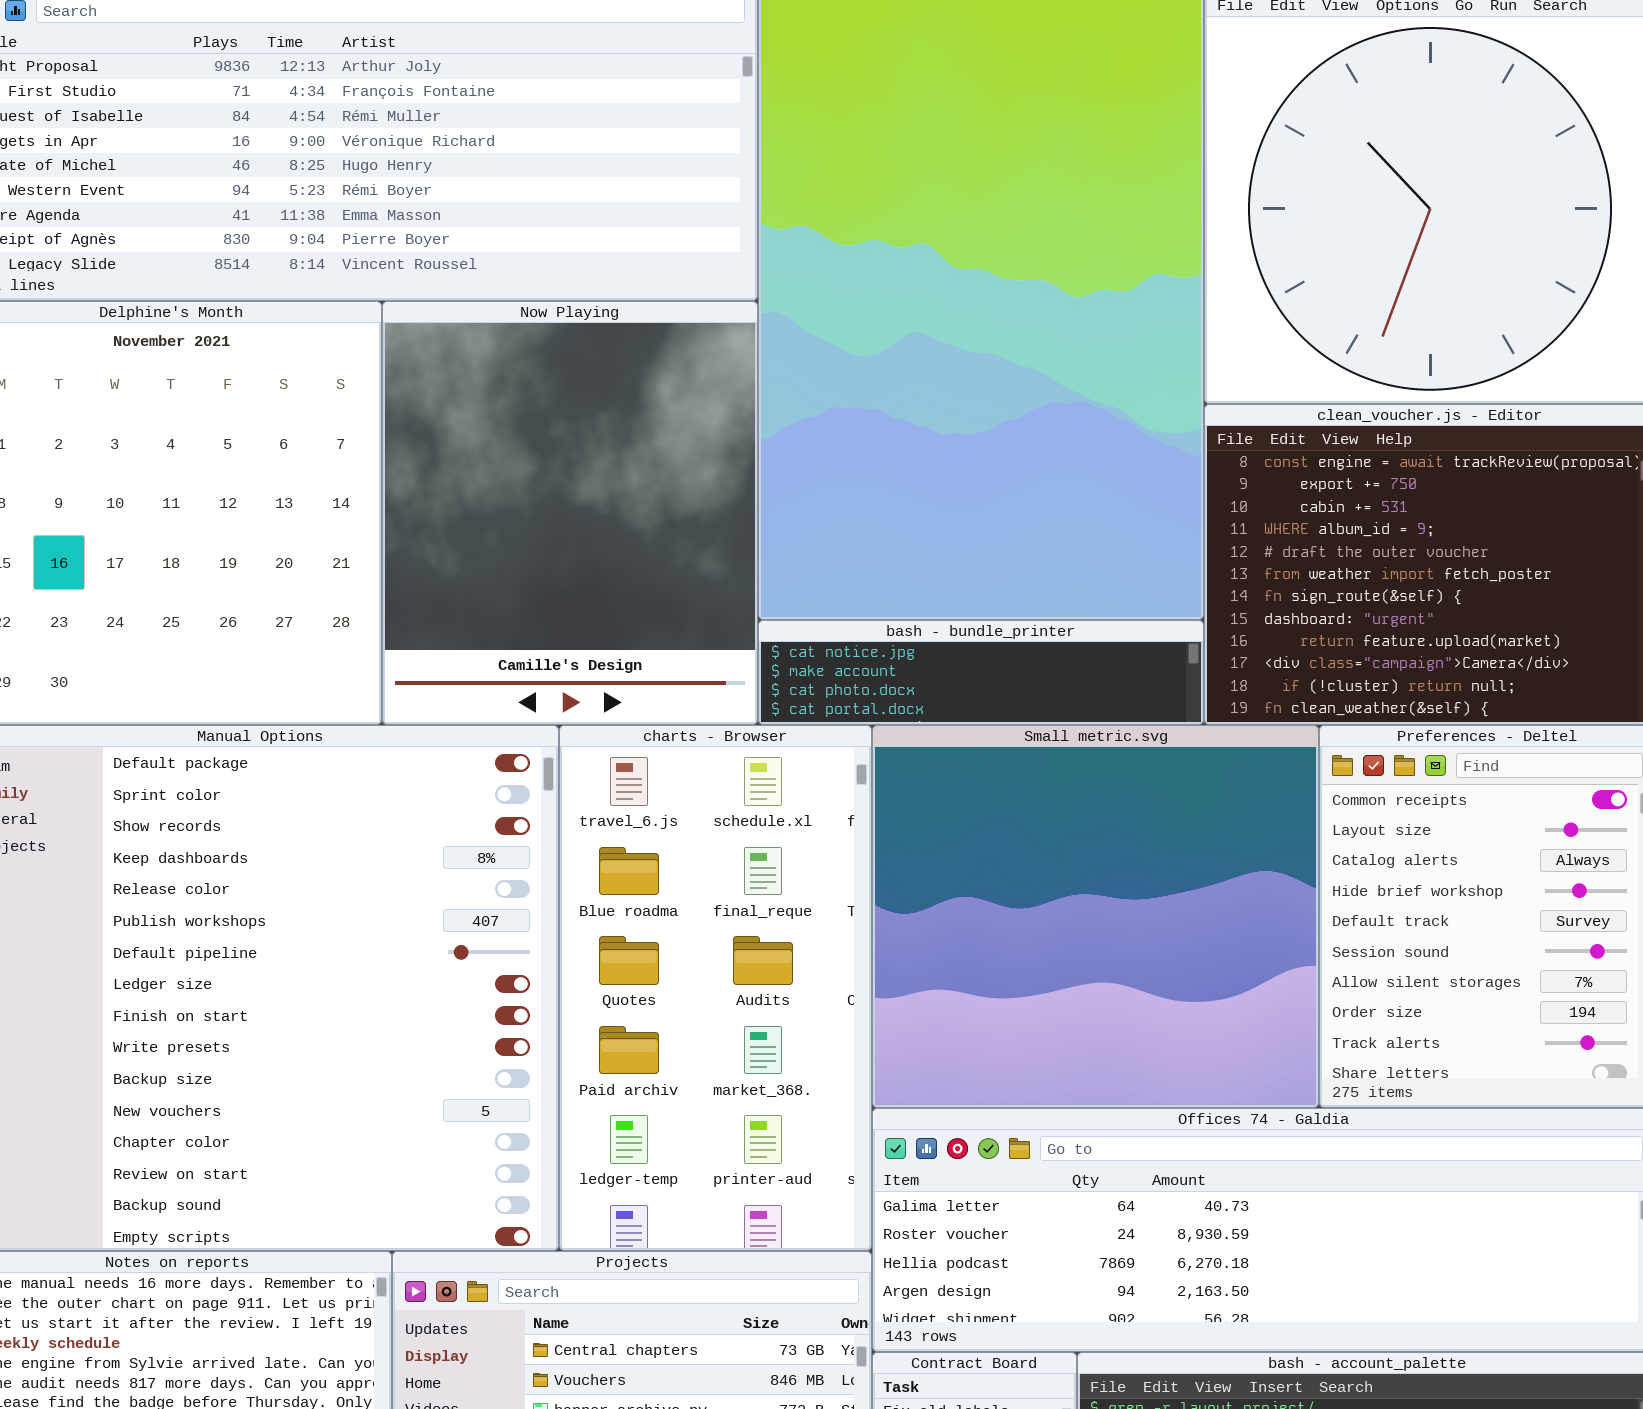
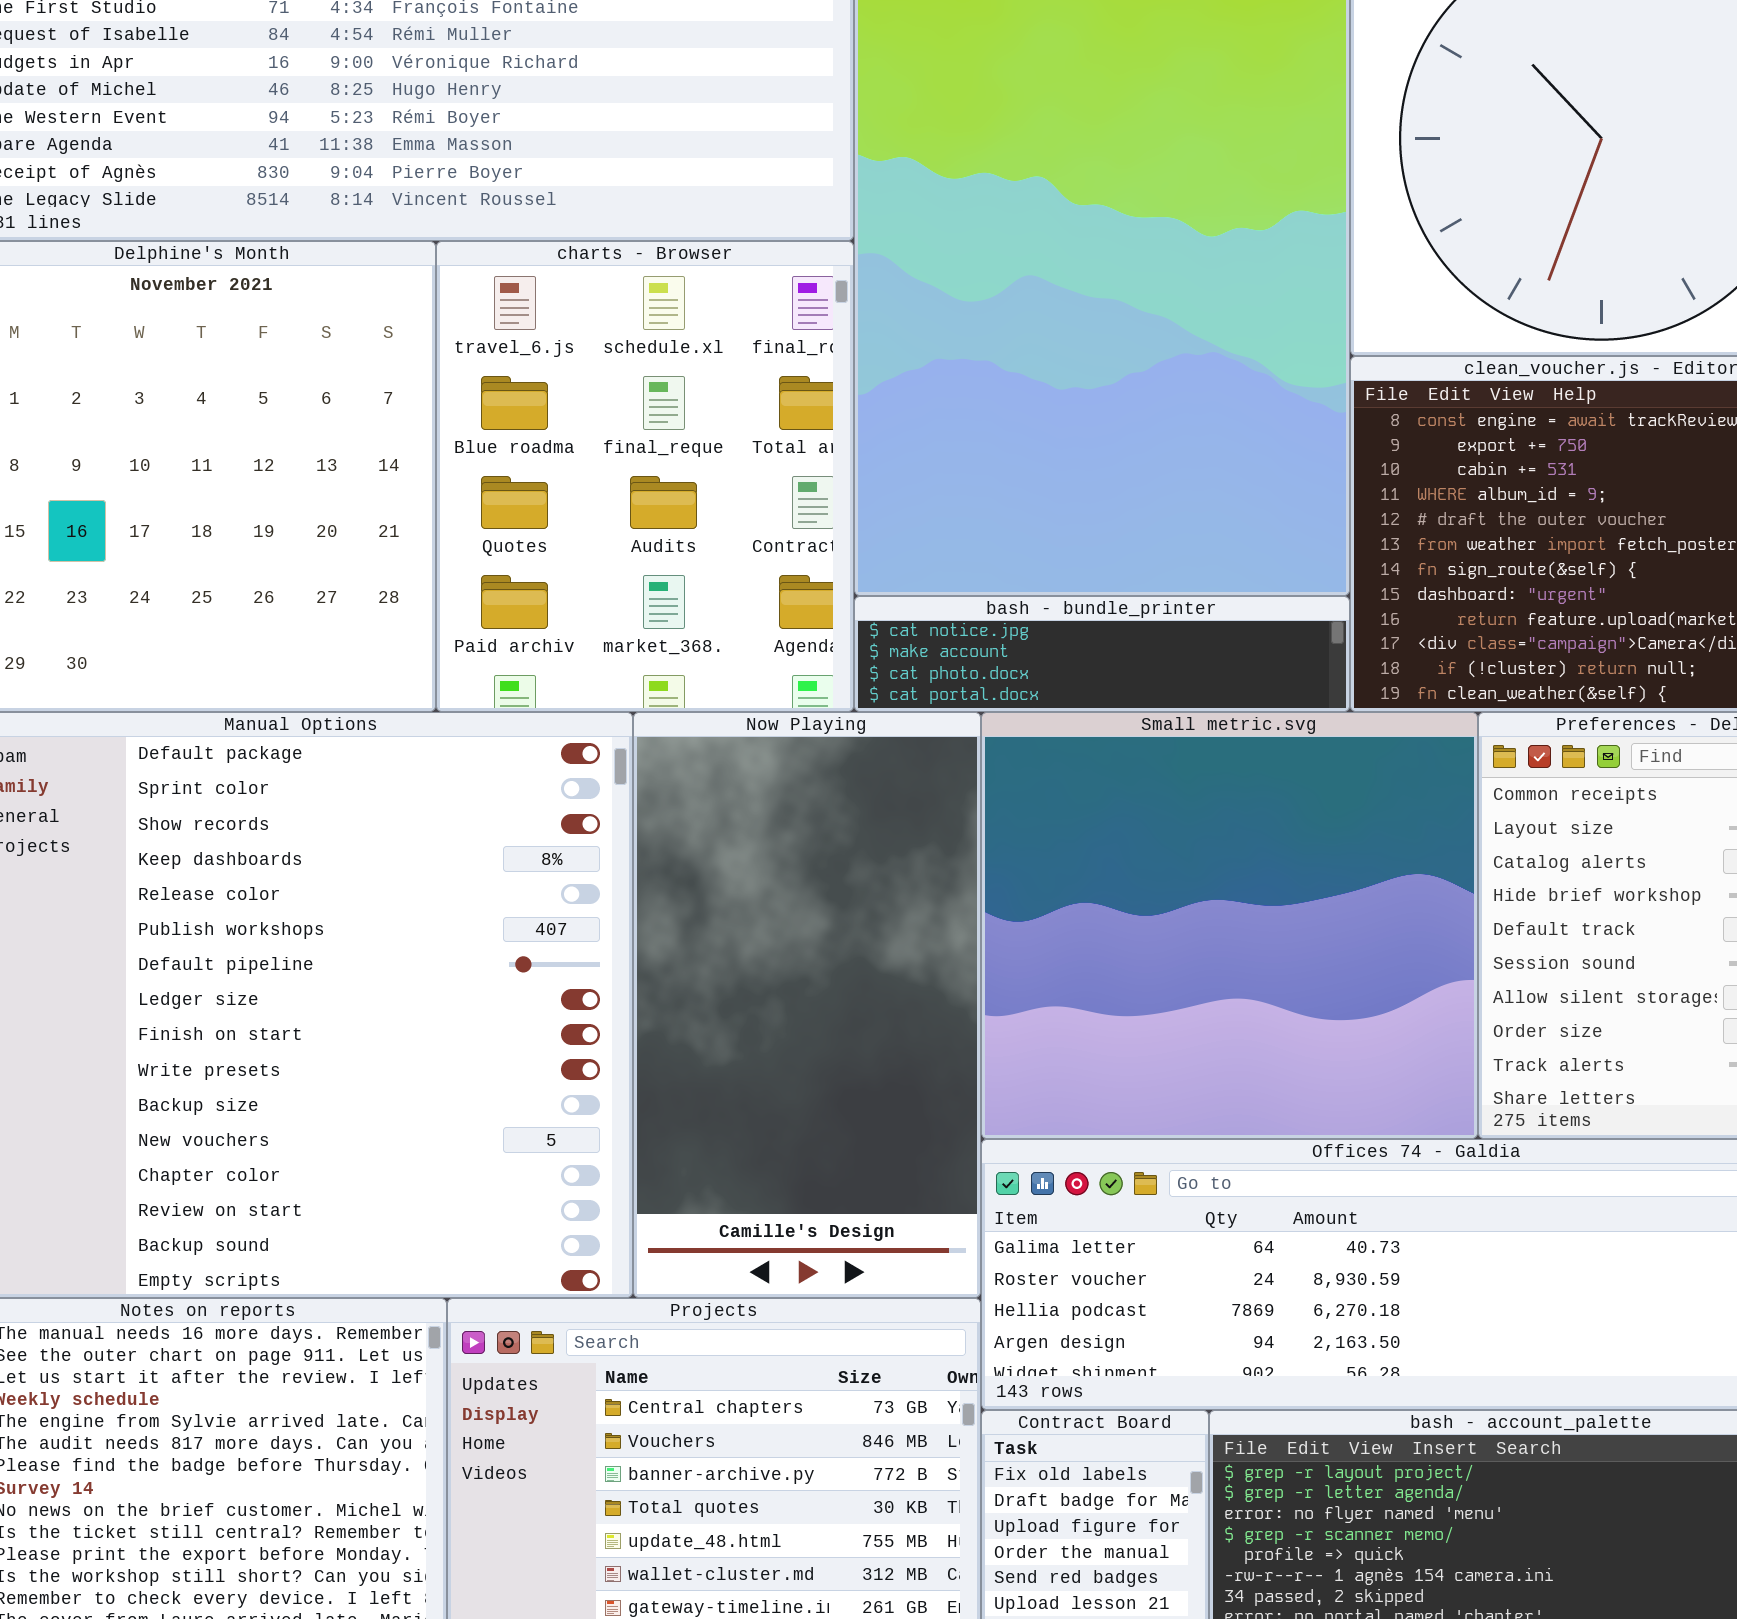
Now Playing: [382,301,758,725] -> [633,712,981,1298], moved, resized
charts - Browser: [559,725,872,1251] -> [436,241,854,712], moved, resized

